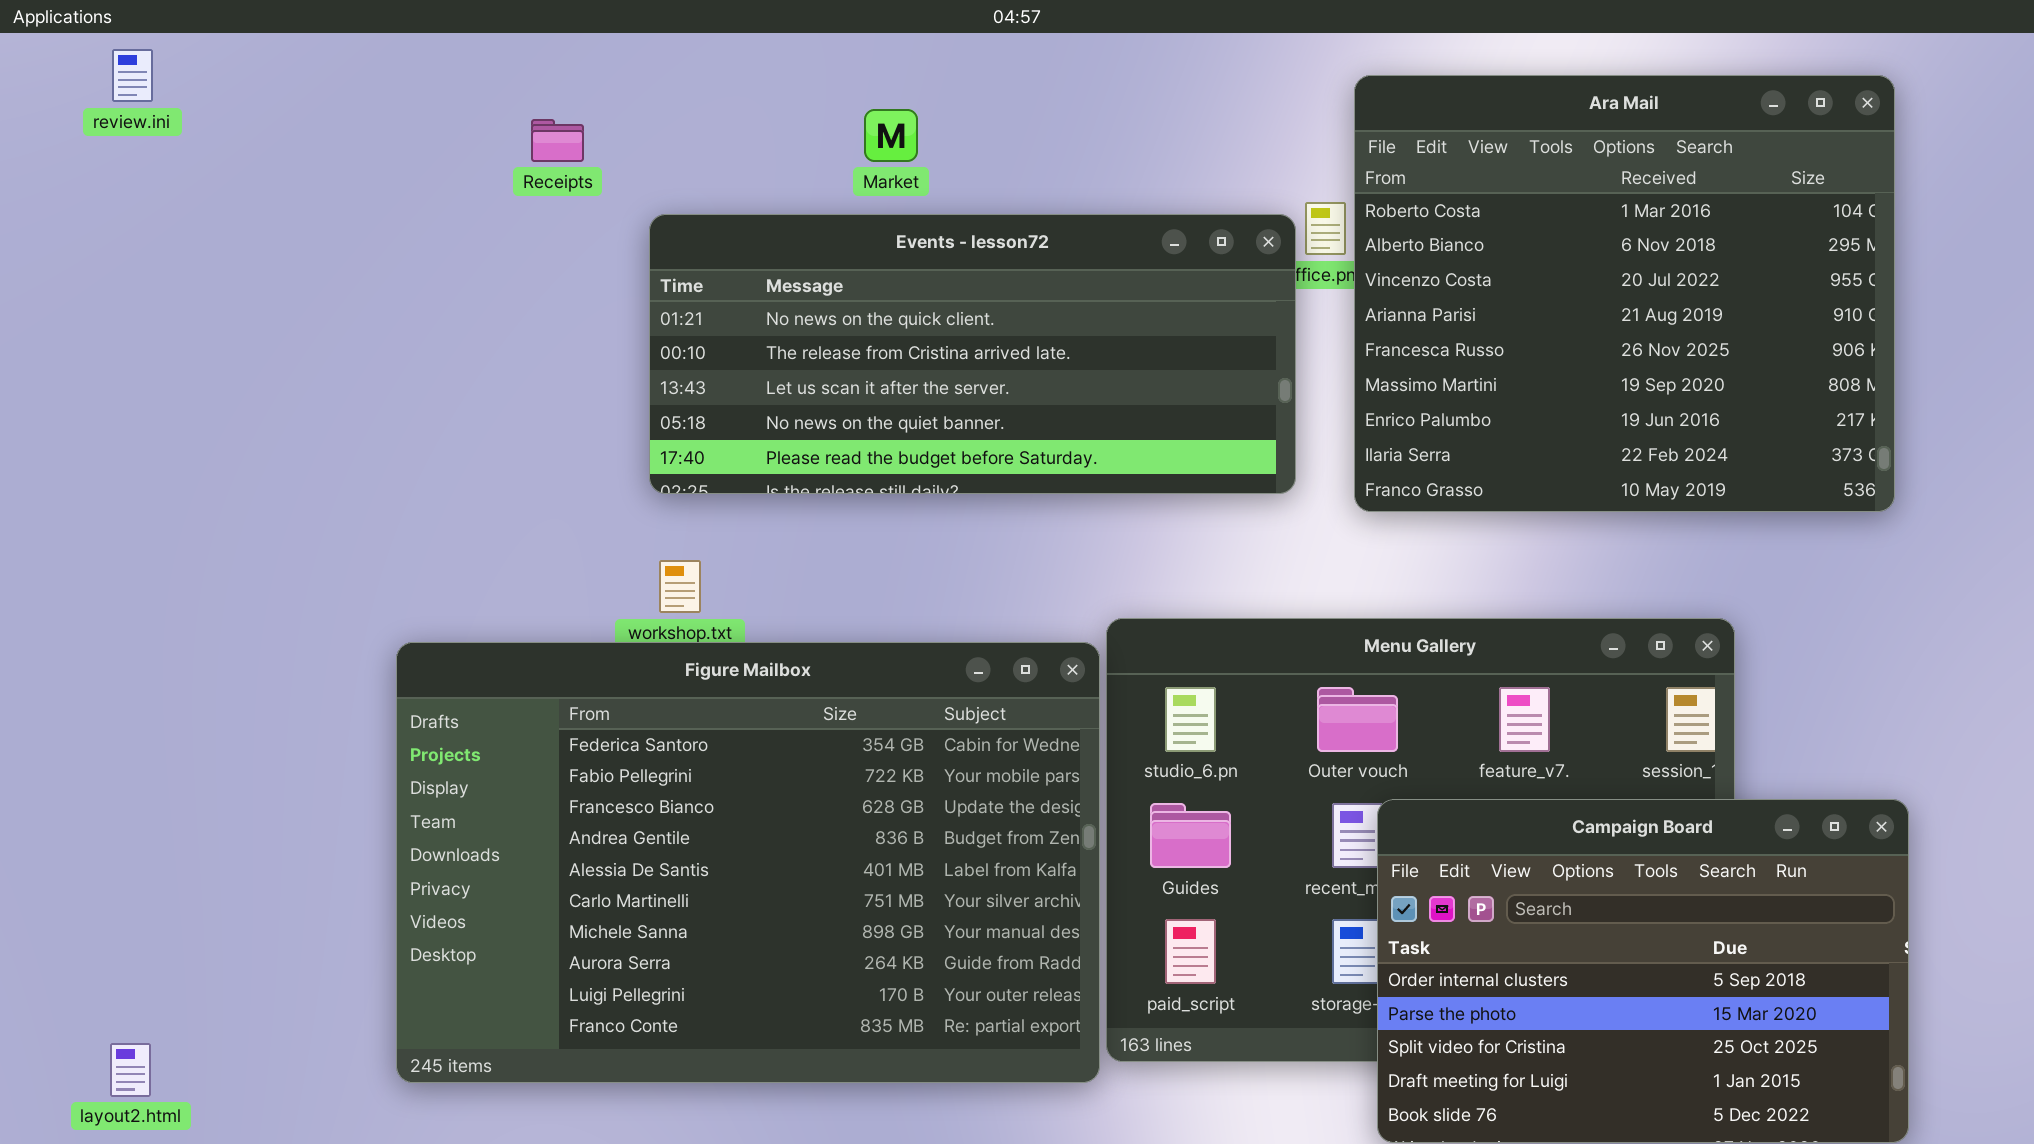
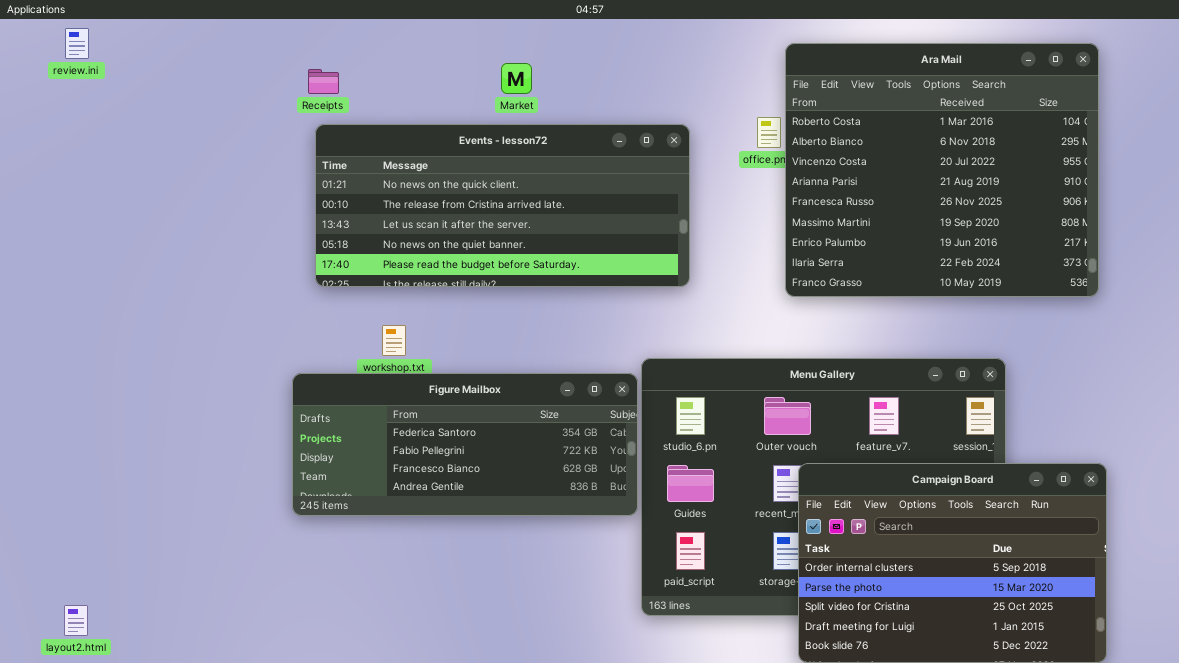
Events - lesson72: [649,214,1296,494] -> [315,124,690,287], moved
Figure Mailbox: [396,642,1100,1083] -> [292,373,638,516], resized

